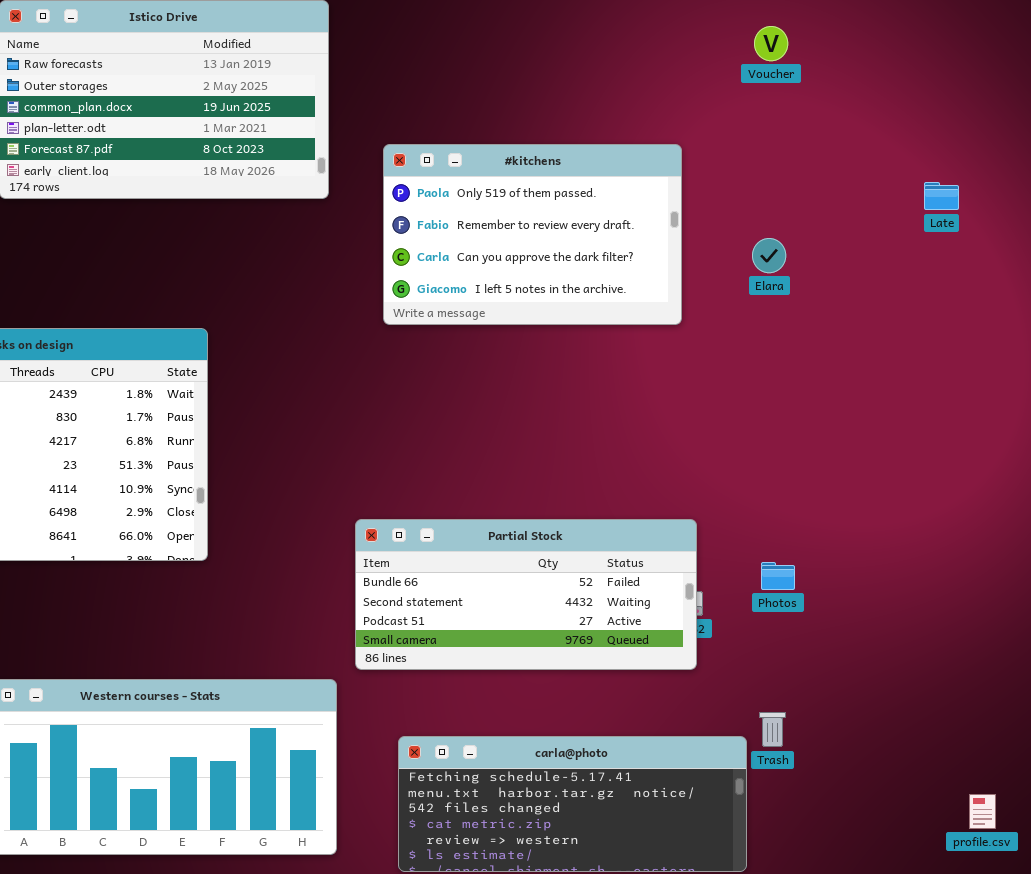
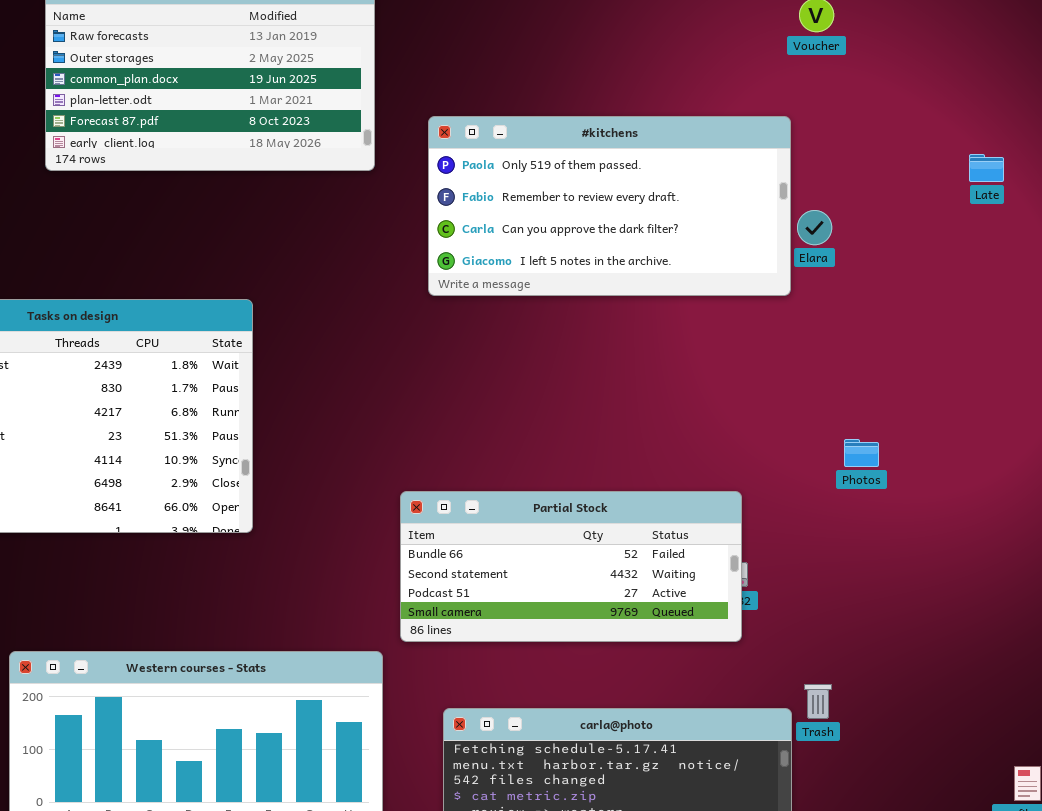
#kitchens: [383,144,682,325] -> [428,116,791,296], resized
Photos: [761,562,795,590] -> [844,439,879,467], moved

